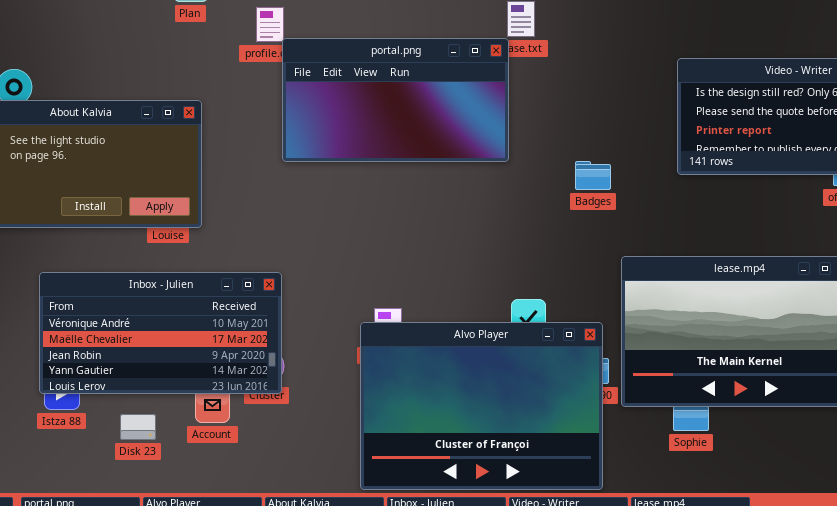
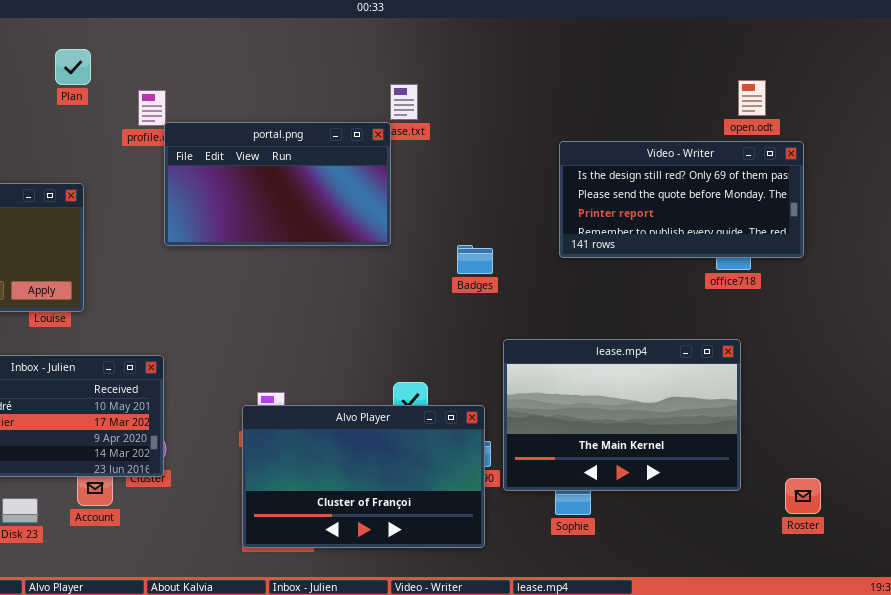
Alvo Player: [360,322,603,490] -> [242,405,485,548], resized

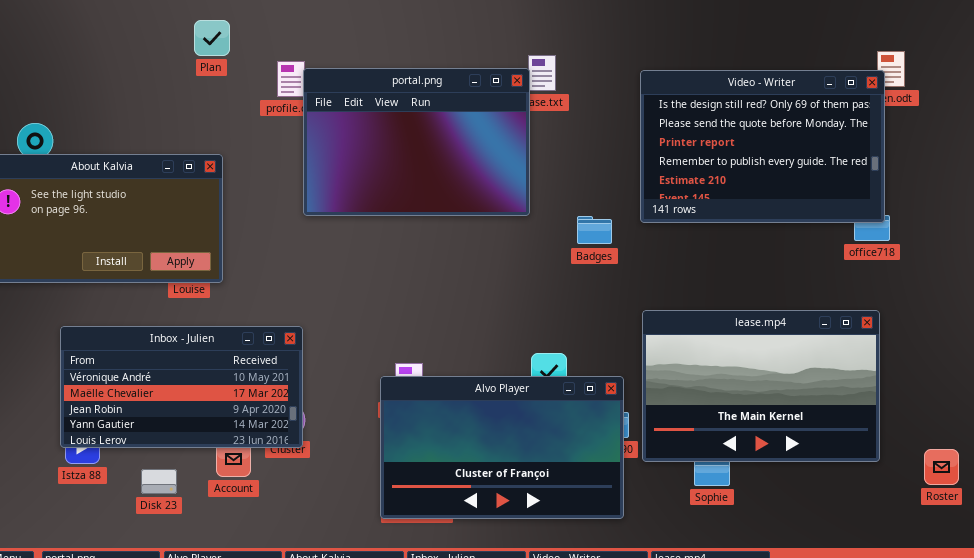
portal.png: [164,122,391,246] -> [303,68,530,216], resized
Video - Writer: [559,141,804,258] -> [640,70,885,223], moved, resized
Badges: [457,245,493,274] -> [577,216,612,244], moved

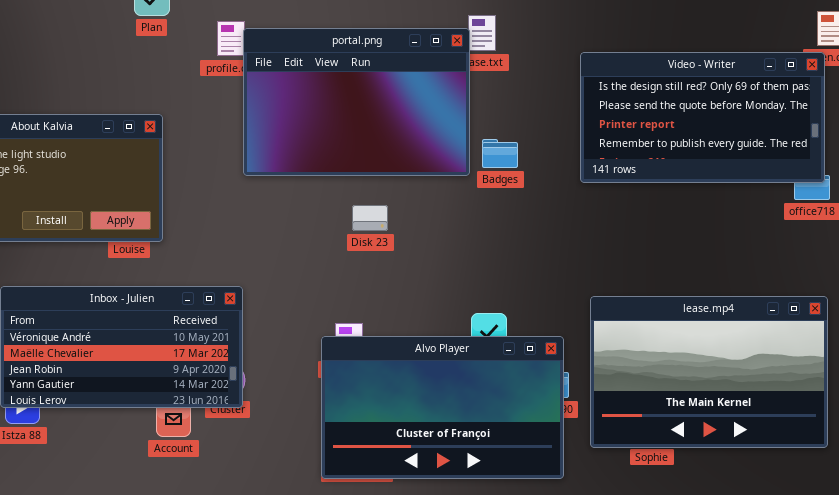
Video - Writer: [640,70,885,223] -> [580,52,825,183], resized
Badges: [577,216,612,244] -> [482,139,518,168], moved
lease.mp4: [642,310,880,462] -> [590,296,828,448], moved
Disk 23: [141,469,177,494] -> [352,205,388,231], moved

